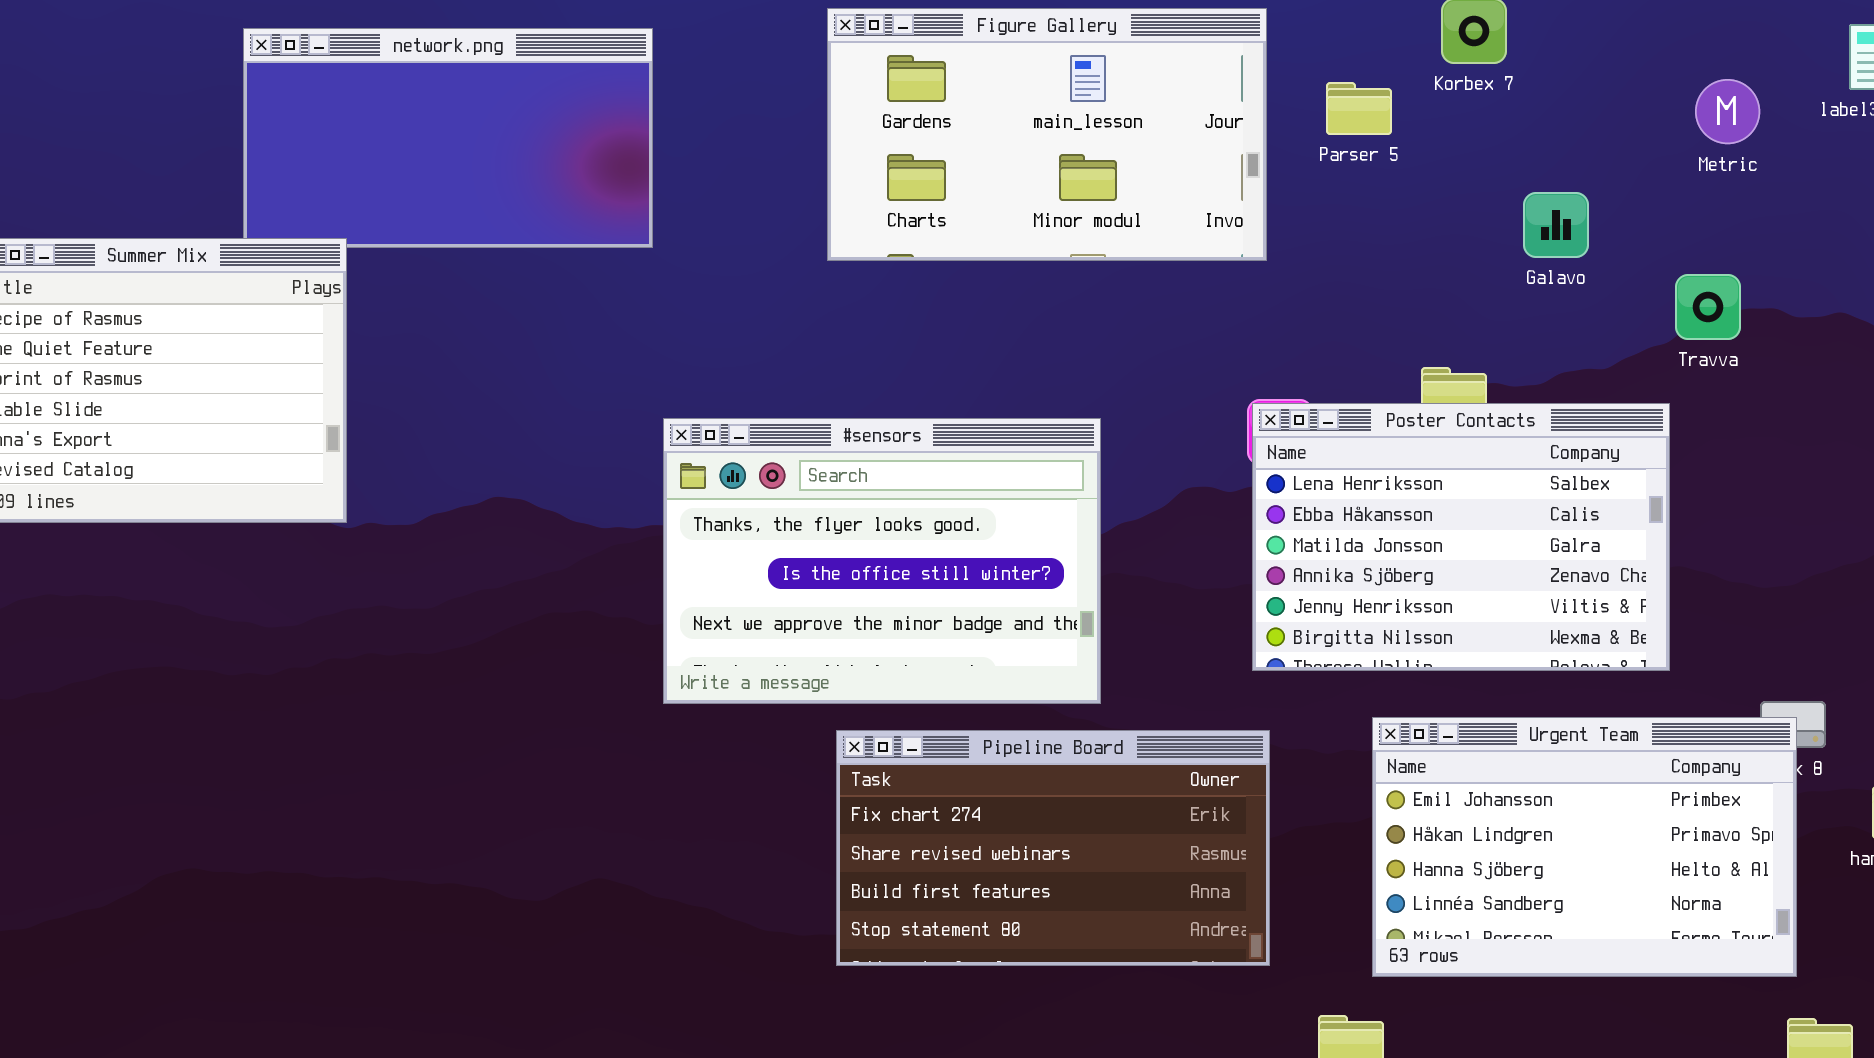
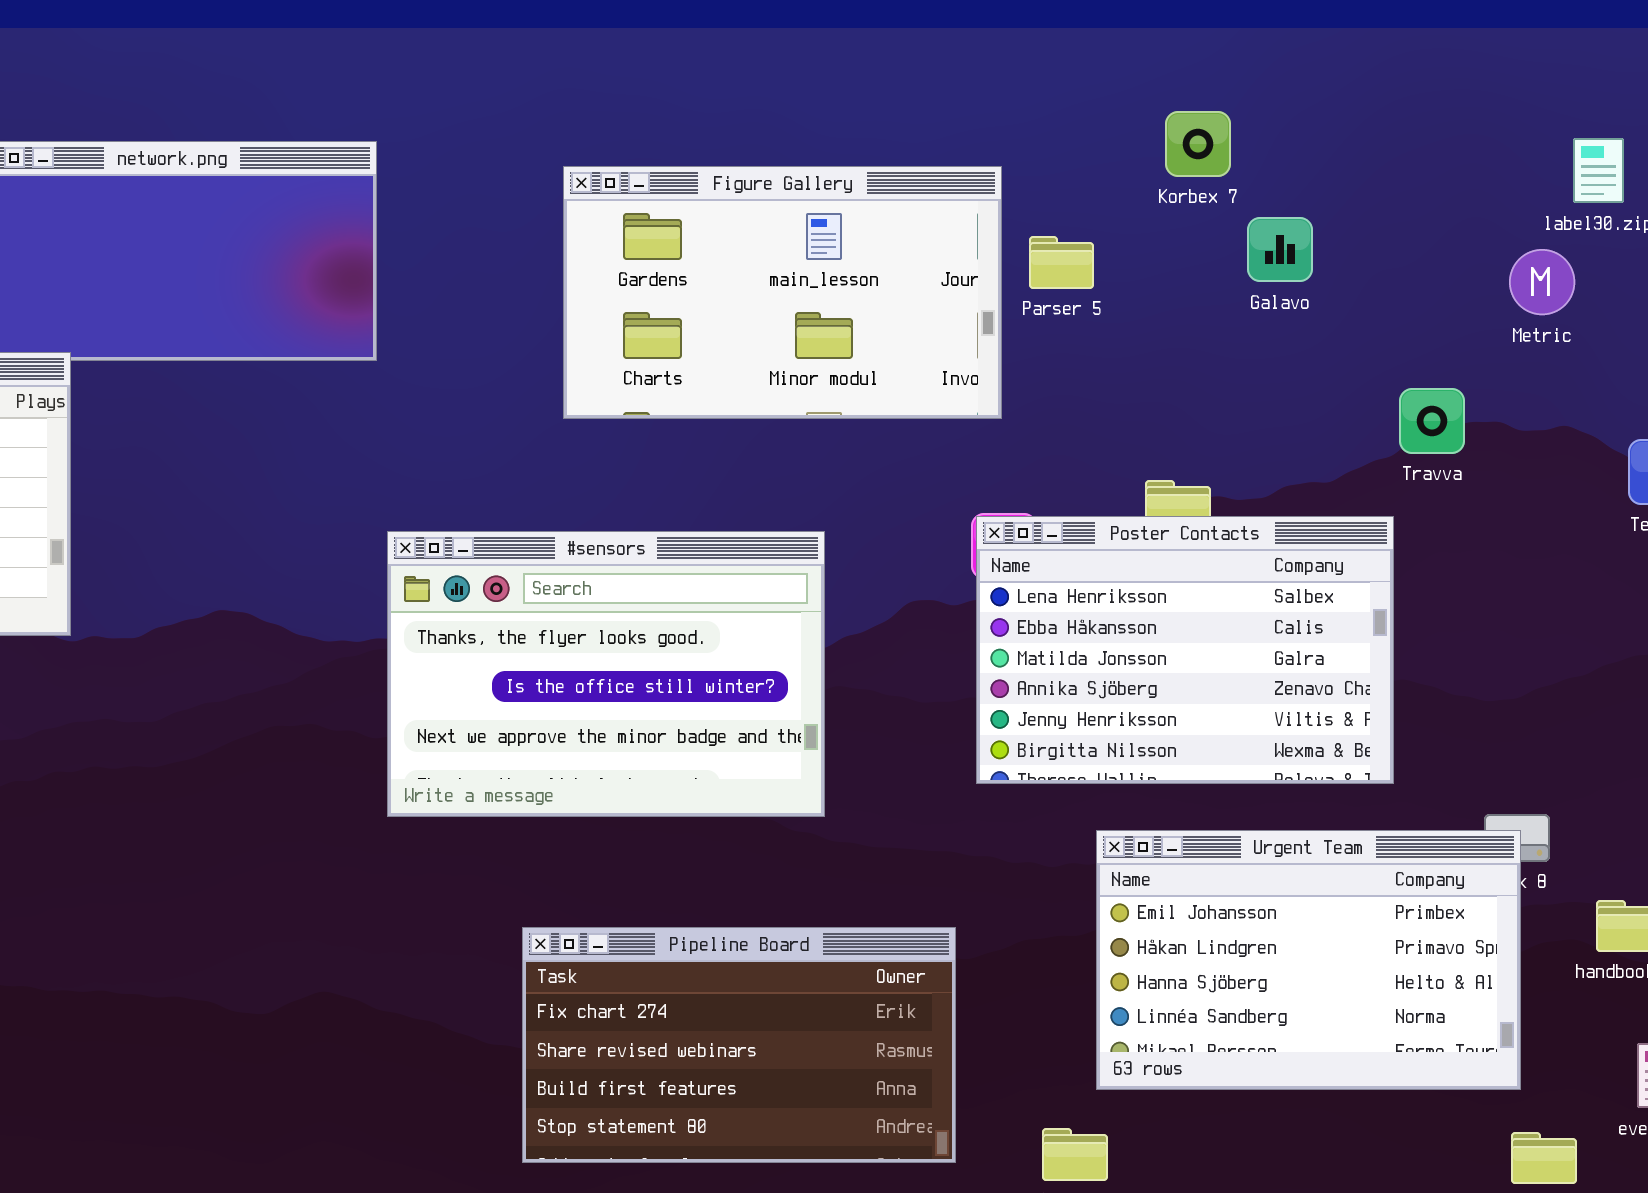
Figure Gallery: [827,8,1267,261] -> [563,166,1002,419], moved
Metric: [1695,79,1760,144] -> [1509,249,1575,315], moved
Parser 5: [1326,82,1392,135] -> [1029,236,1094,289], moved
Galavo: [1523,192,1589,258] -> [1247,217,1313,282], moved
Pipeline Board: [836,730,1270,966] -> [522,927,956,1163], moved

